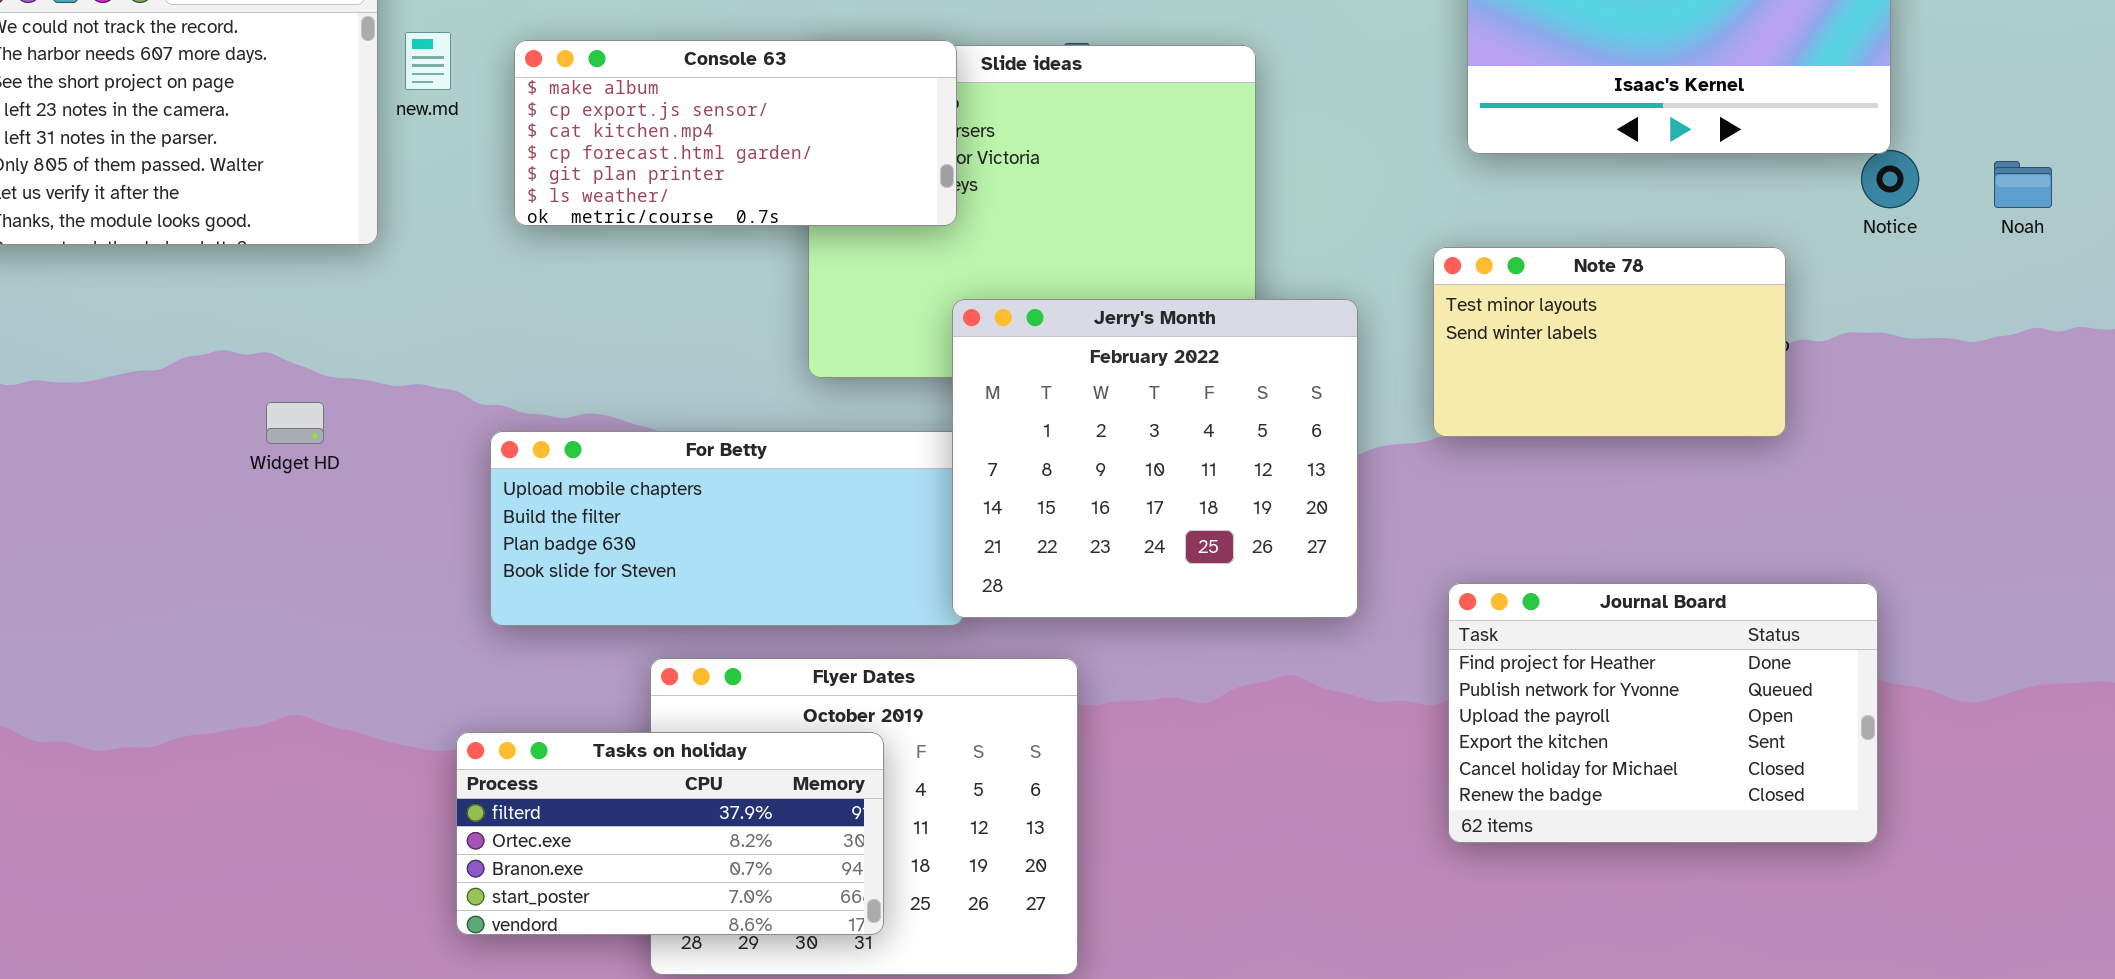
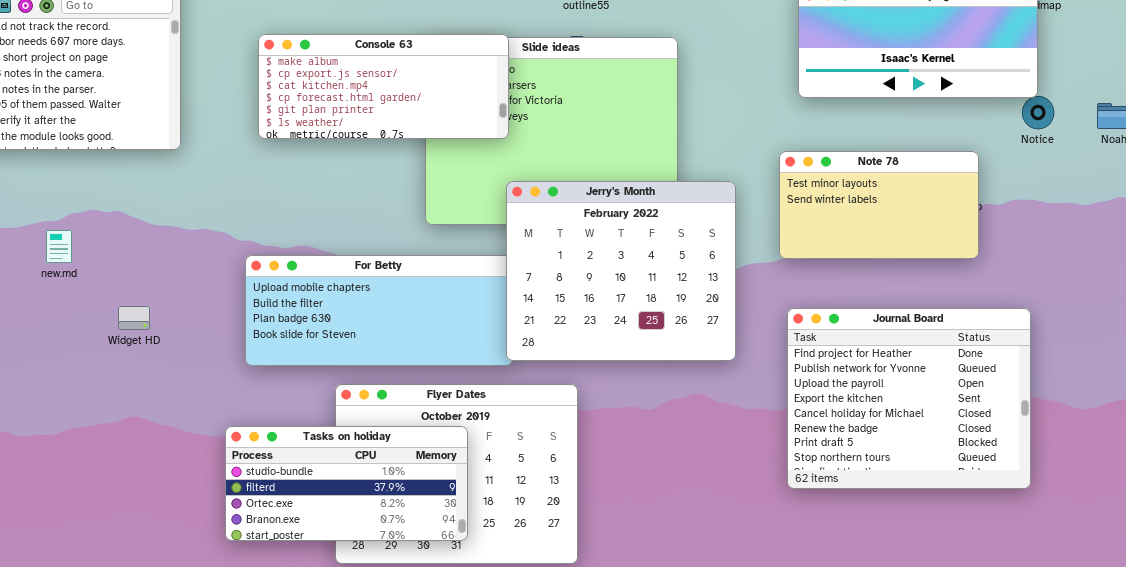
new.md: [405,32,451,90] -> [46,230,72,263], moved
Widget HD: [266,402,324,444] -> [118,306,150,330], moved
Journal Board: [1448,583,1878,843] -> [787,308,1031,489], resized
Tasks on holiday: [456,732,884,935] -> [225,426,468,541], scrolled up 1 row

